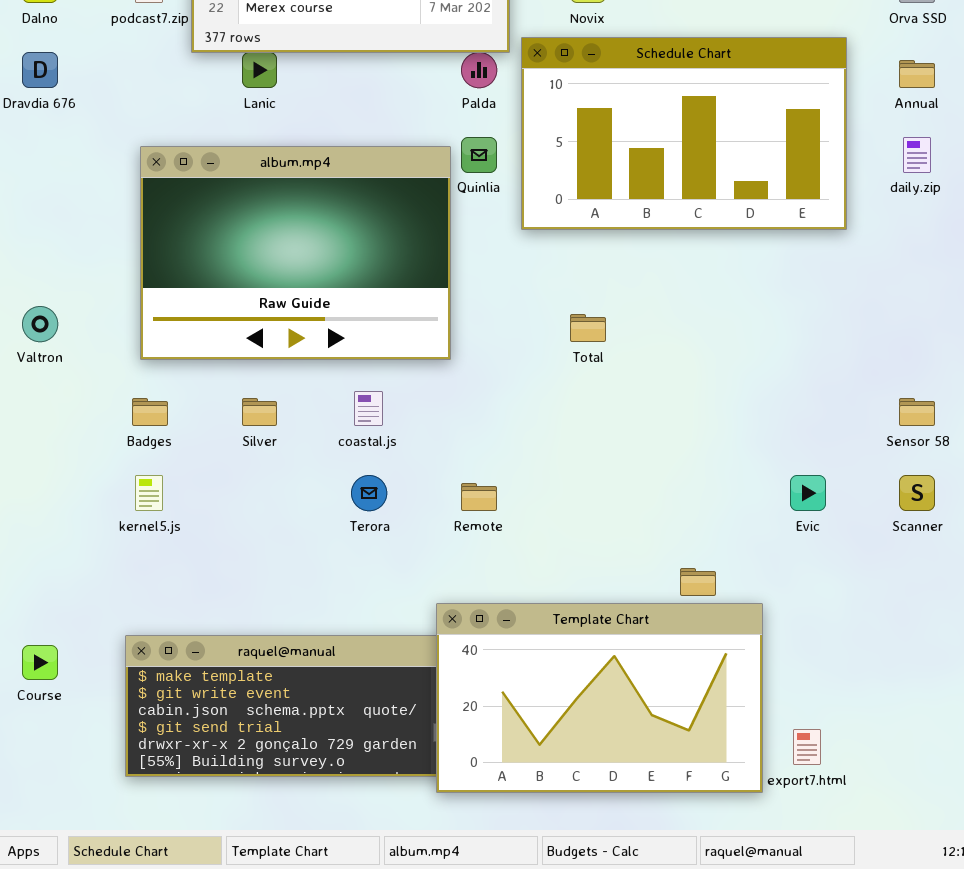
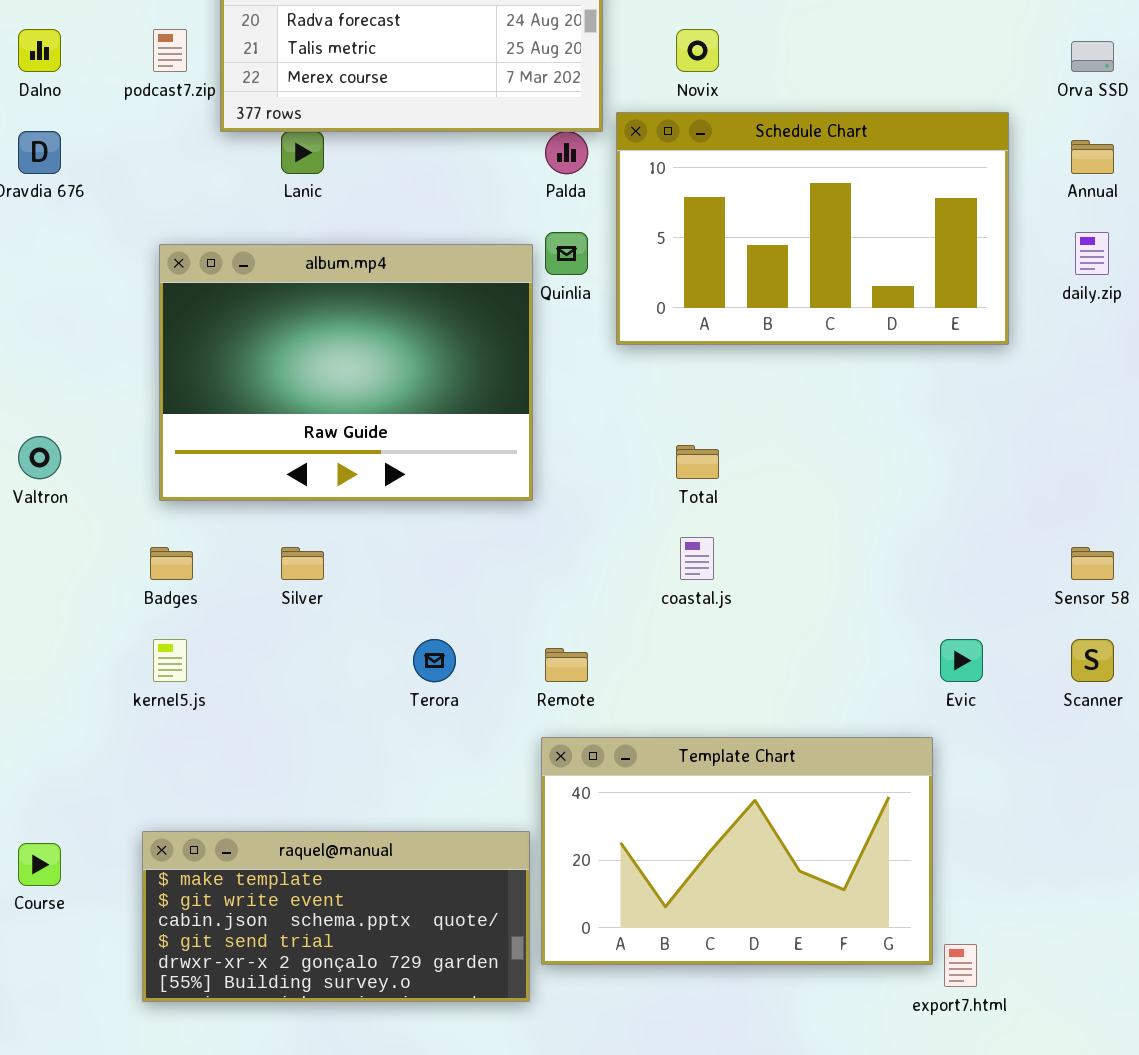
coastal.js: [354,391,383,426] -> [680,537,714,580], moved
Template Chart: [436,603,763,793] -> [541,737,933,965], moved

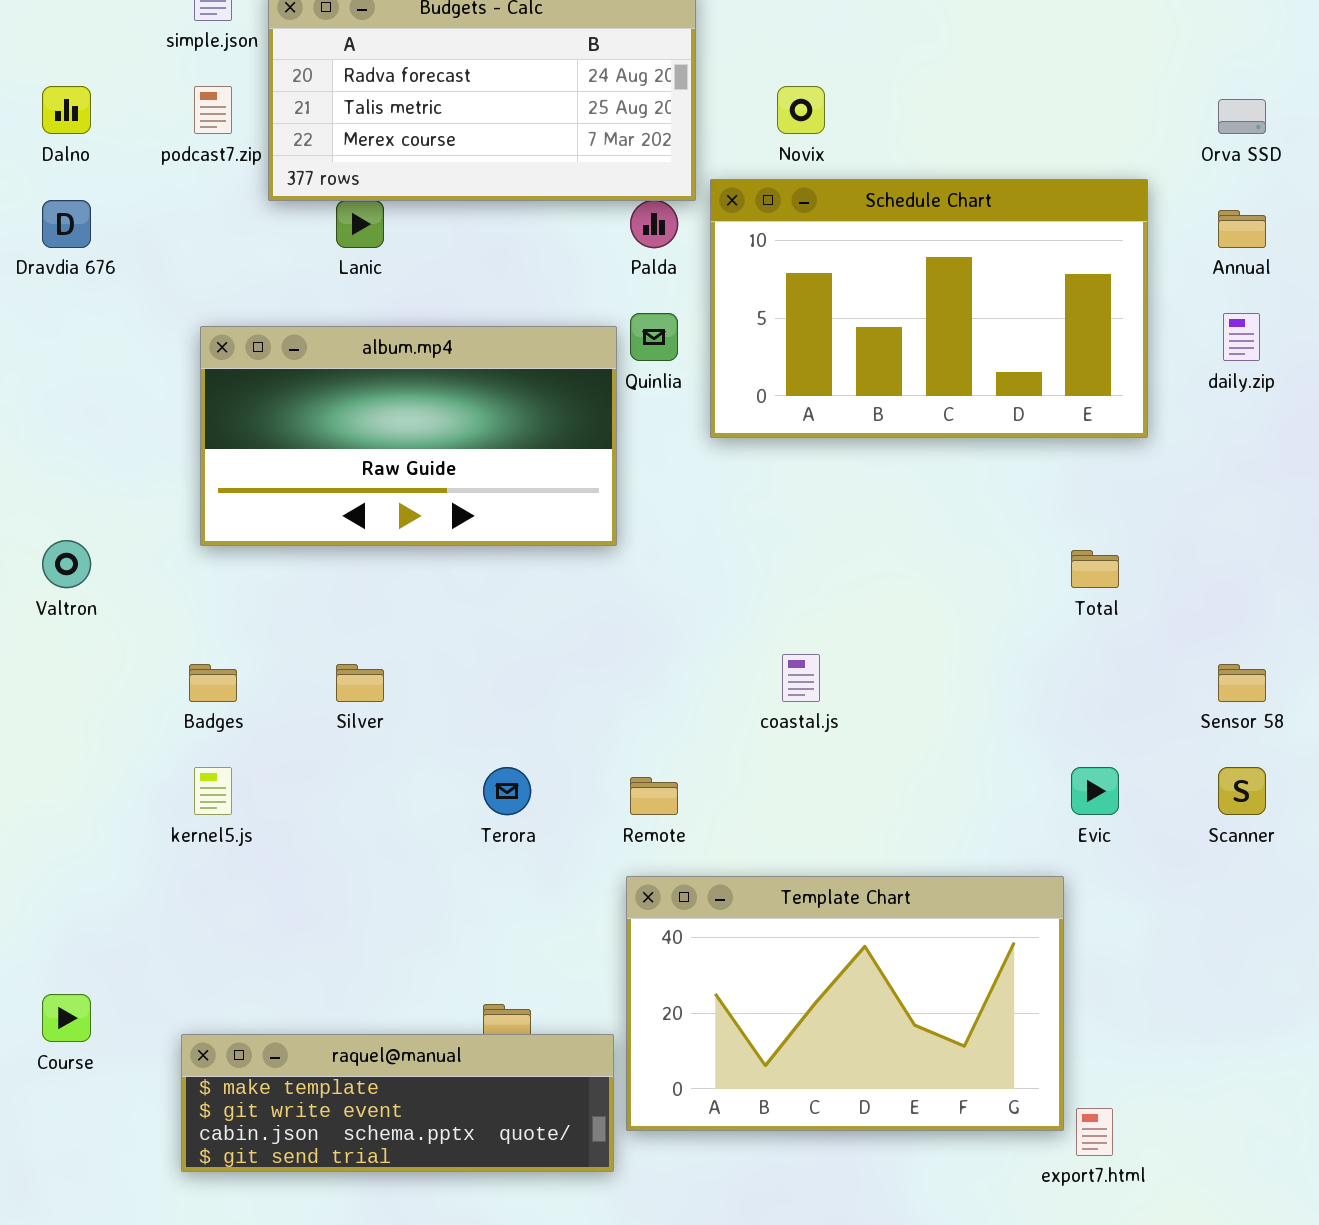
album.mp4: [159,244,533,501] -> [200,326,617,546], resized
Total: [676,445,719,479] -> [1071,550,1119,588], moved
raquel@manual: [142,831,530,1002] -> [181,1034,614,1172], resized

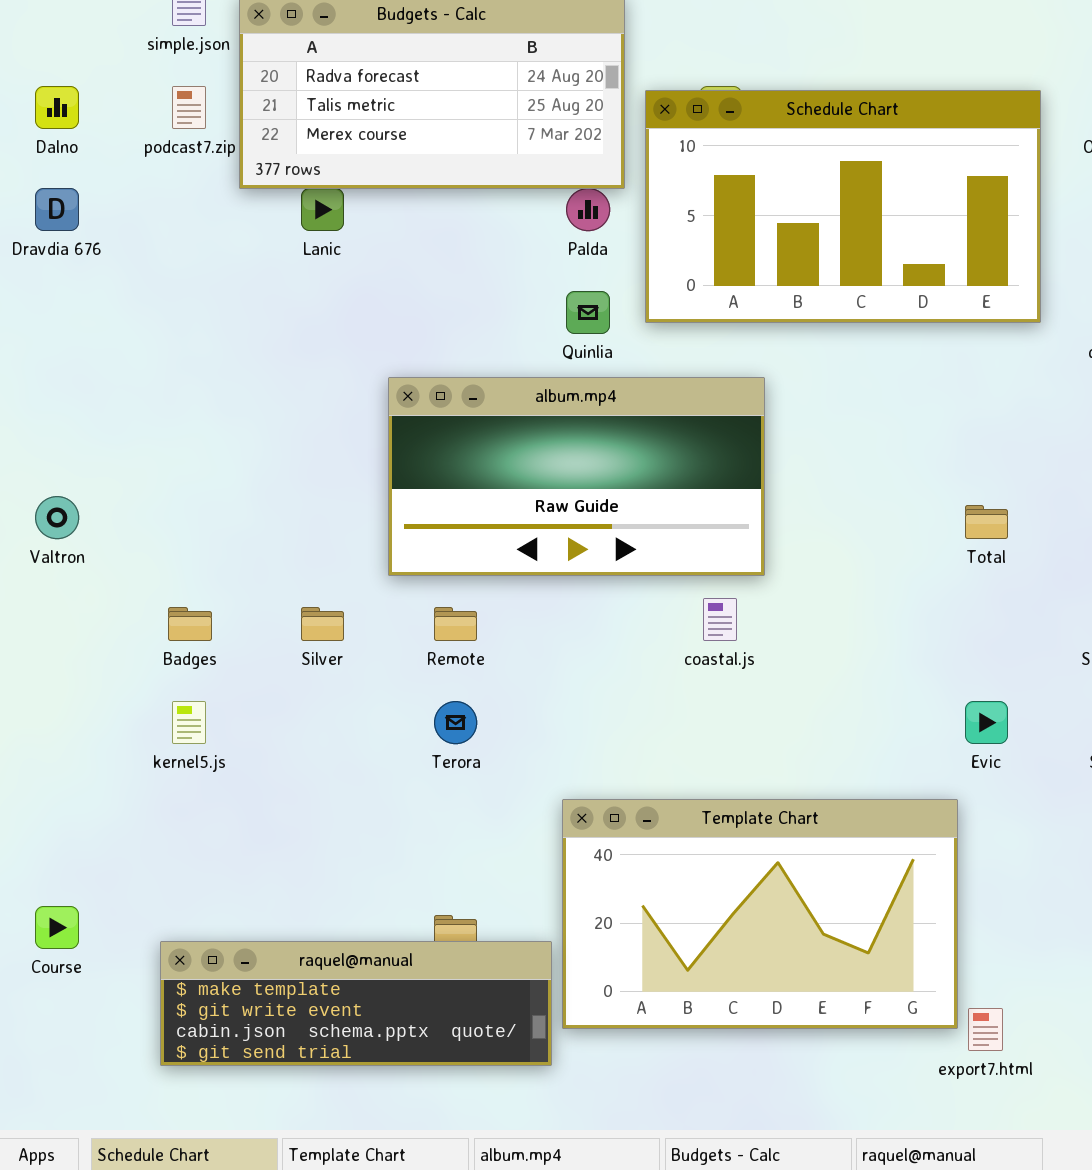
Schedule Chart: [710,179,1148,438] -> [645,90,1041,323], moved
album.mp4: [200,326,617,546] -> [388,377,765,576], moved
Remote: [630,777,678,815] -> [434,607,477,641], moved

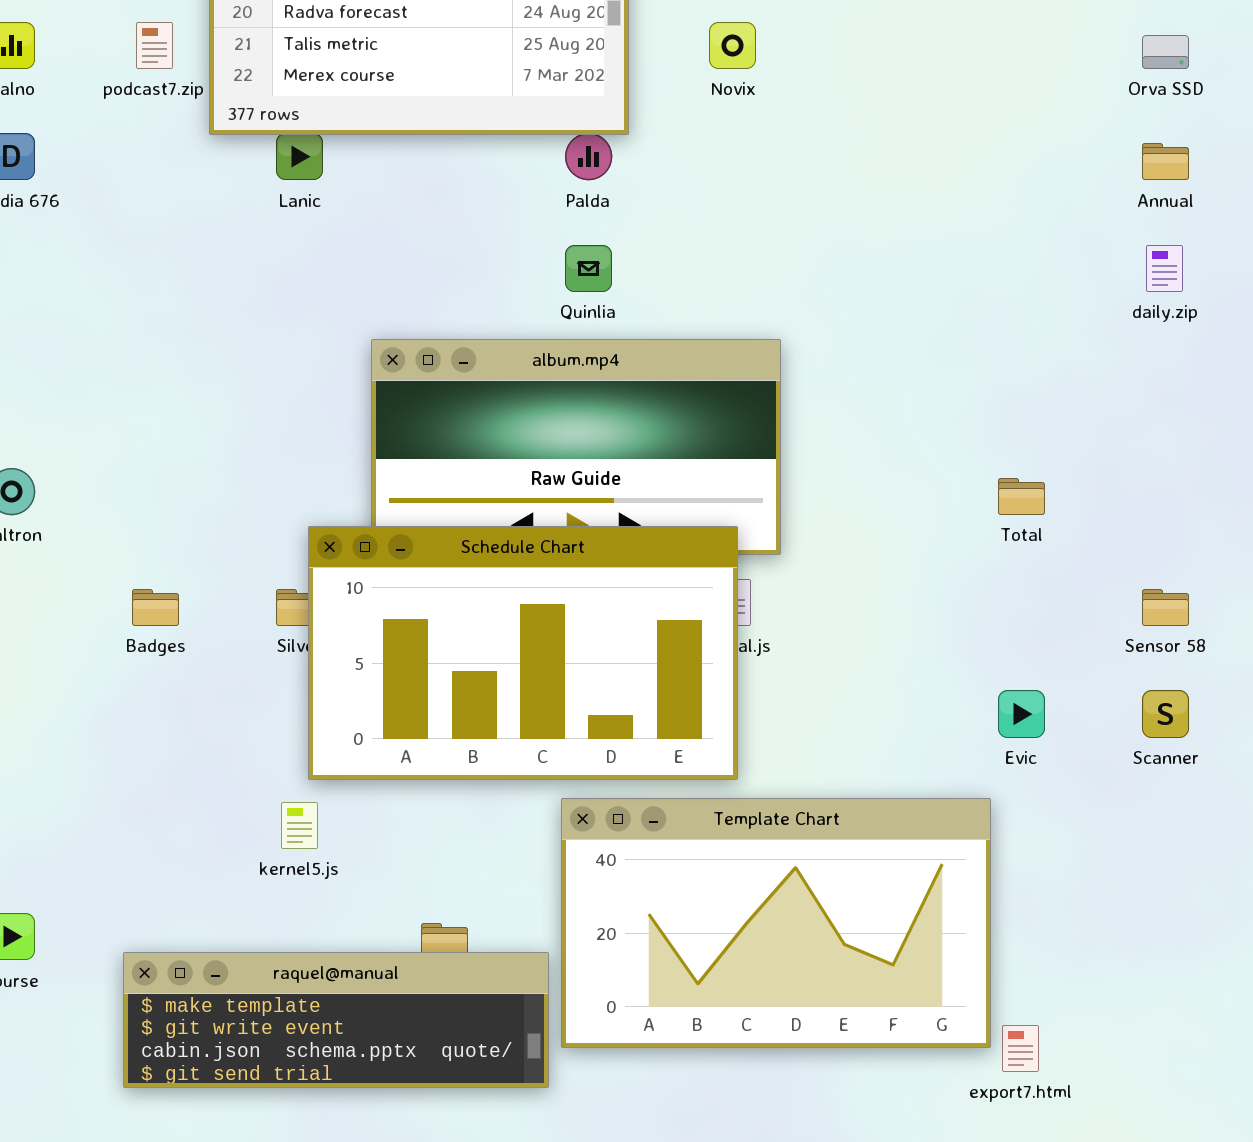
Schedule Chart: [645,90,1041,323] -> [308,526,738,780], moved
kernel5.js: [172,701,206,744] -> [281,802,318,849], moved

